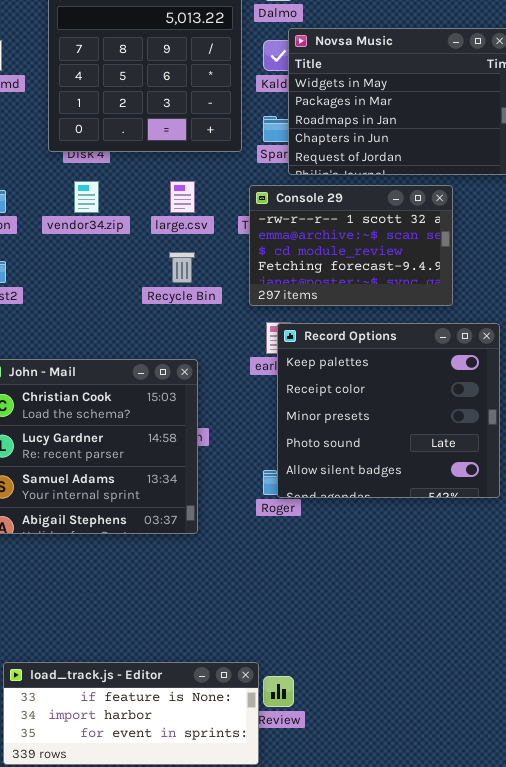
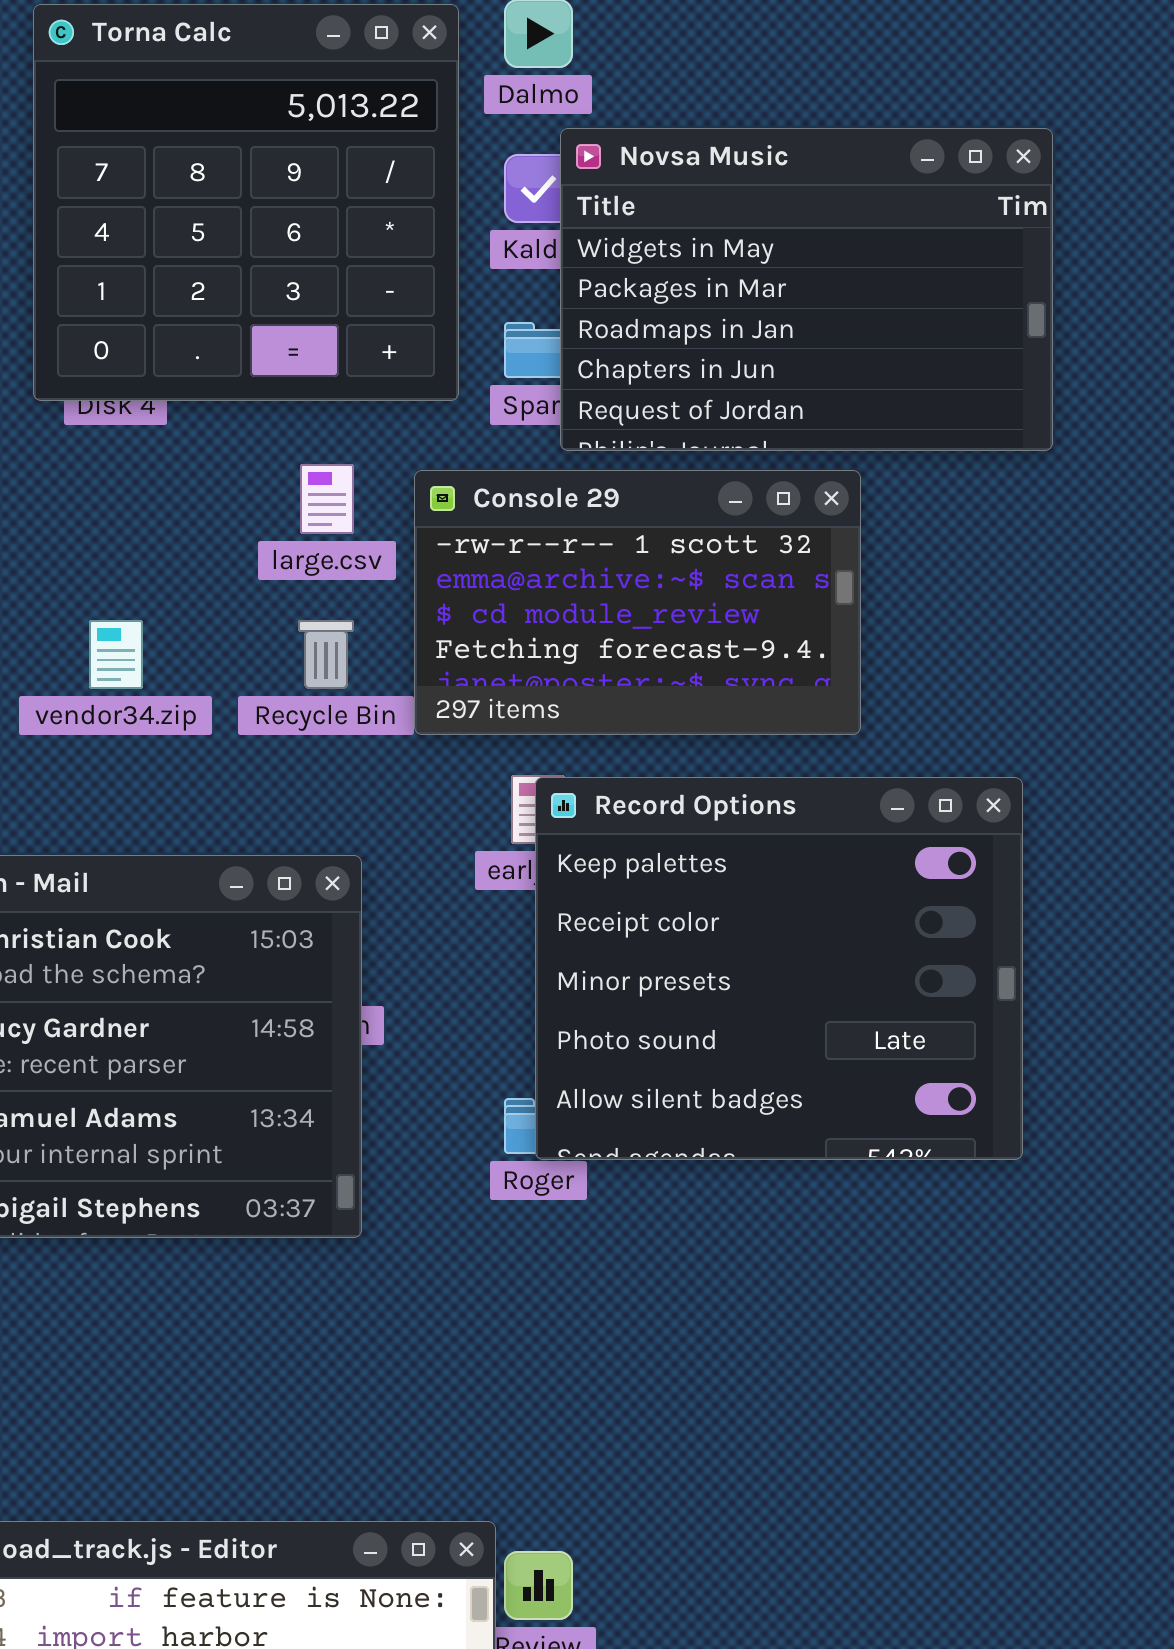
vendor34.zip: [74,181,99,213] -> [89,620,143,689], moved
Console 29: [249,185,453,306] -> [414,470,861,735], moved

